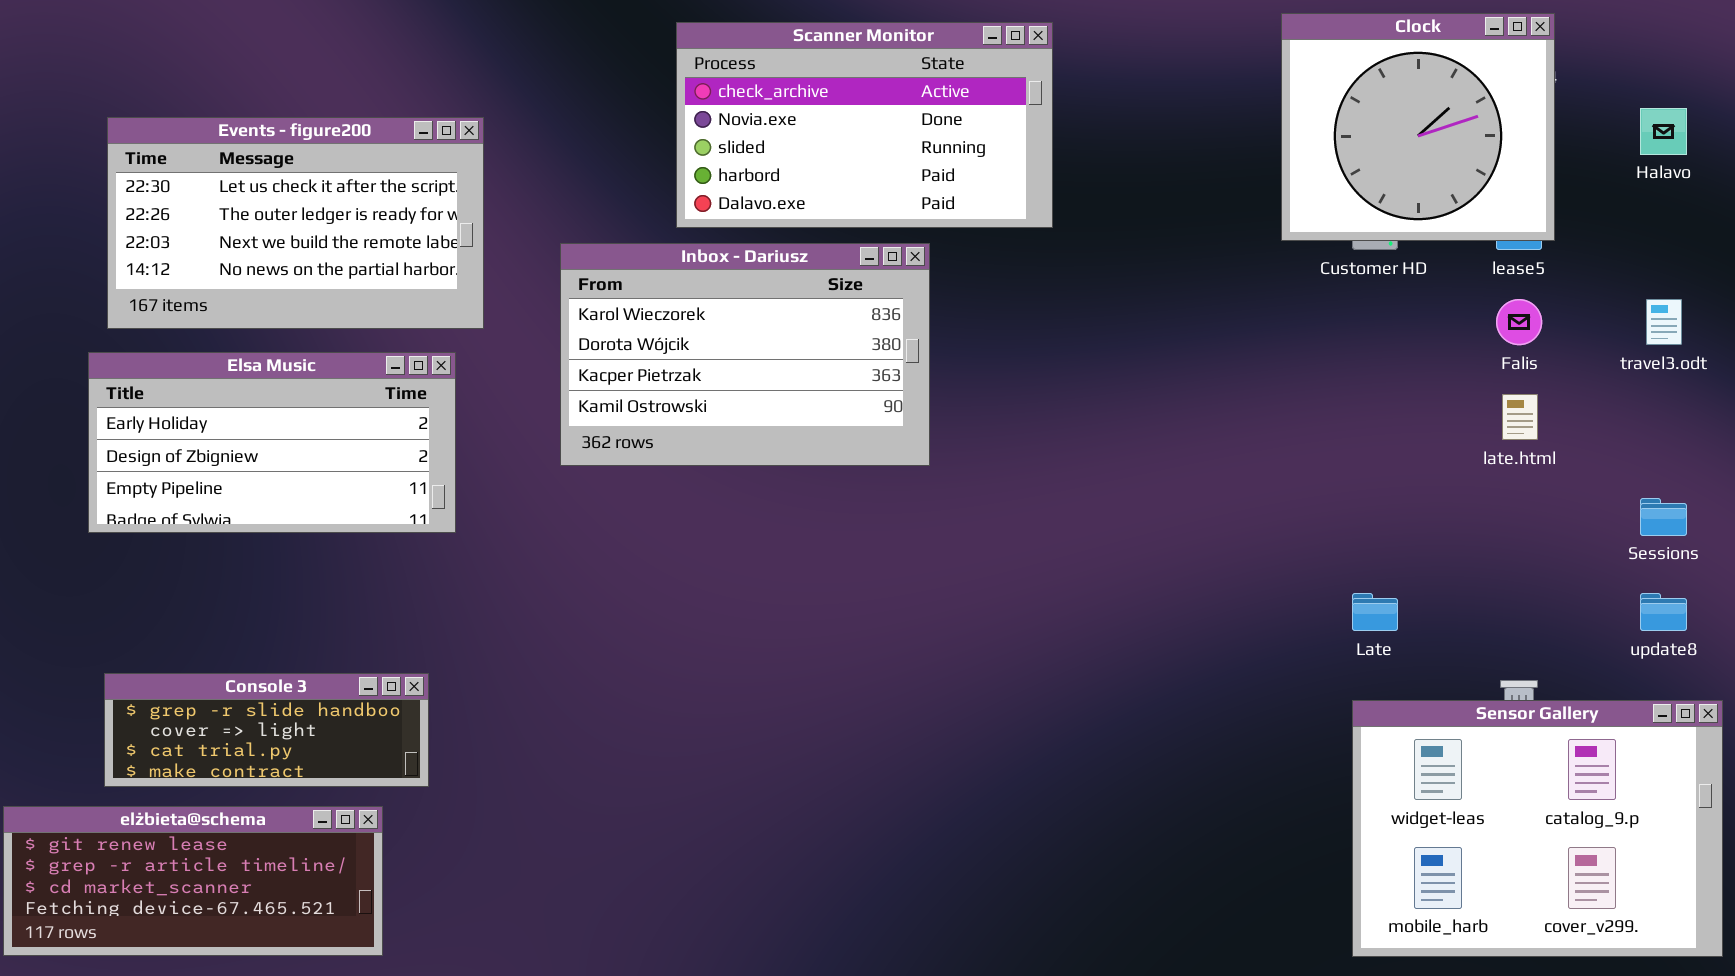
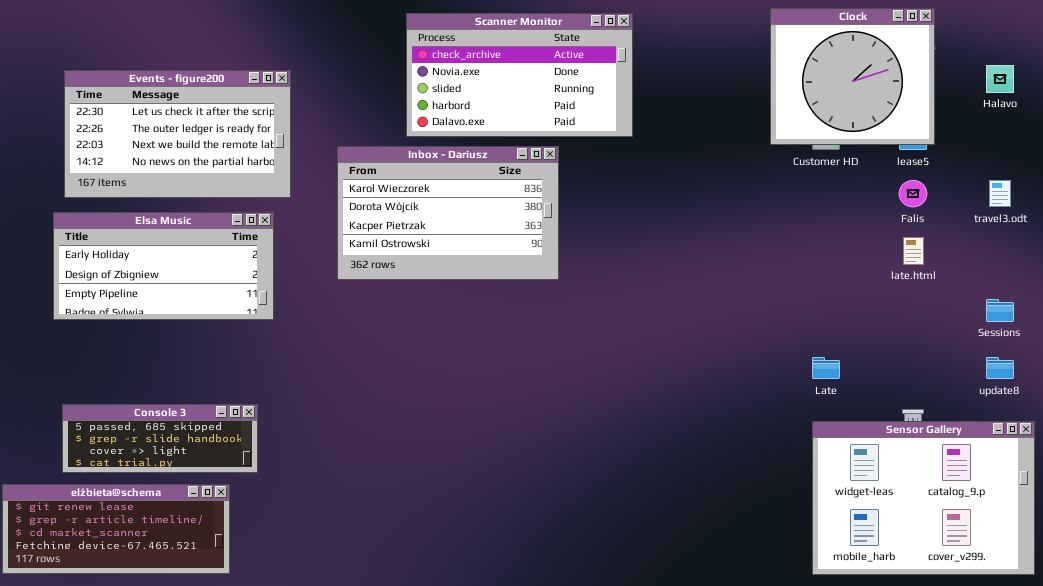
Console 3: [104,673,429,787] -> [62,404,258,473], scrolled up 1 row

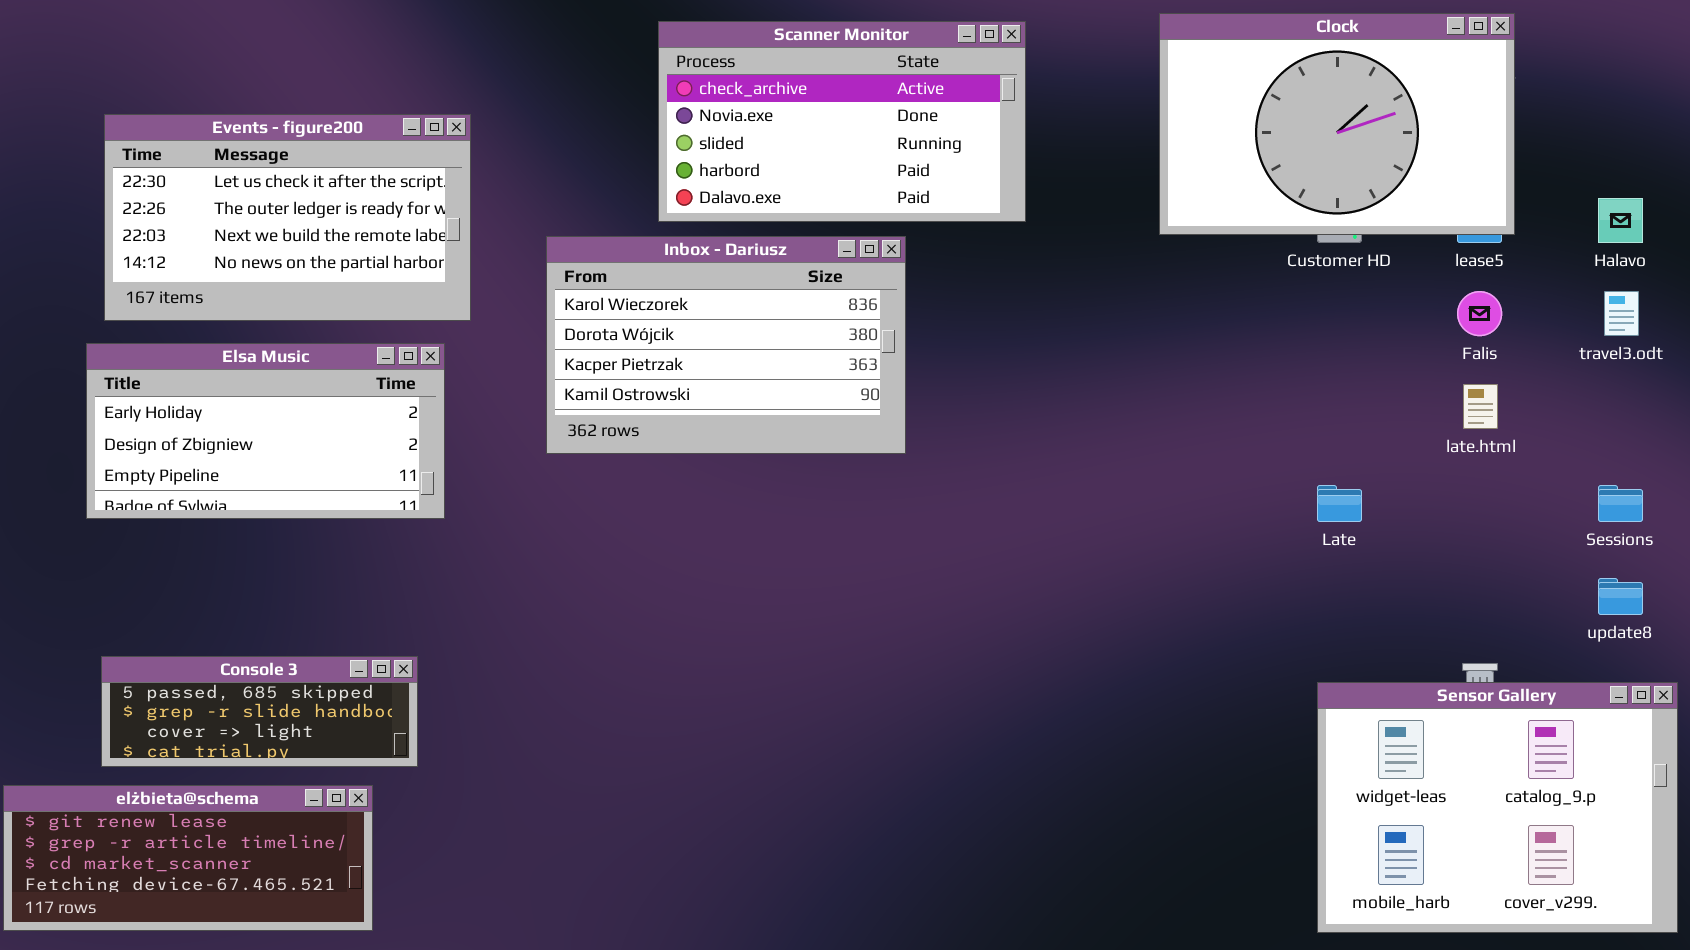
Clock: [770,8,935,145] -> [1159,13,1515,235], resized
Halavo: [986,65,1014,93] -> [1598,198,1643,243], moved
Late: [812,357,840,379] -> [1317,485,1362,522], moved

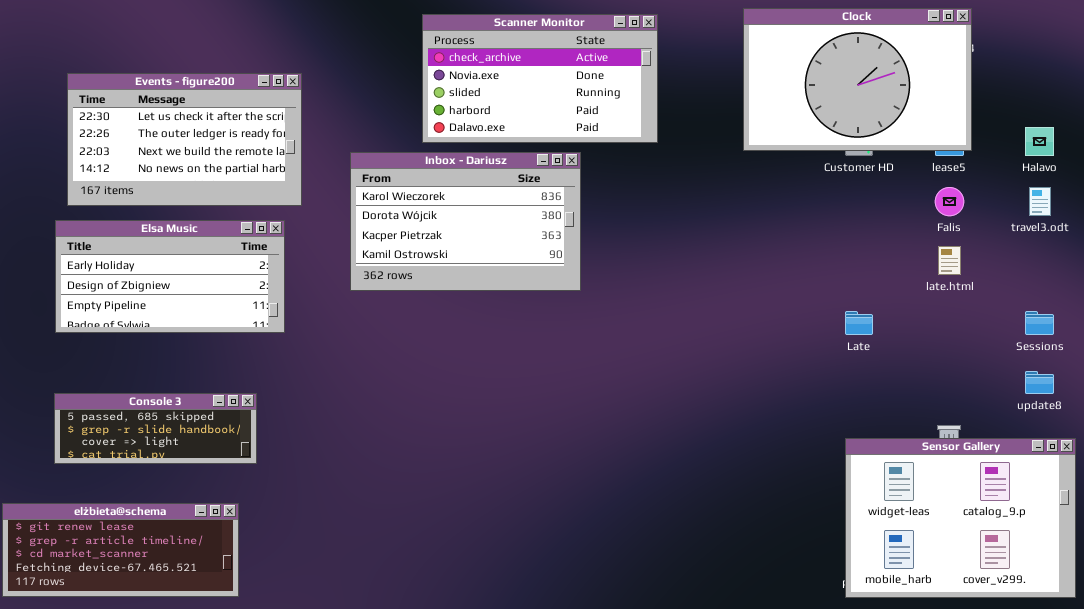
Console 3: [101,656,418,767] -> [54,393,257,464], moved

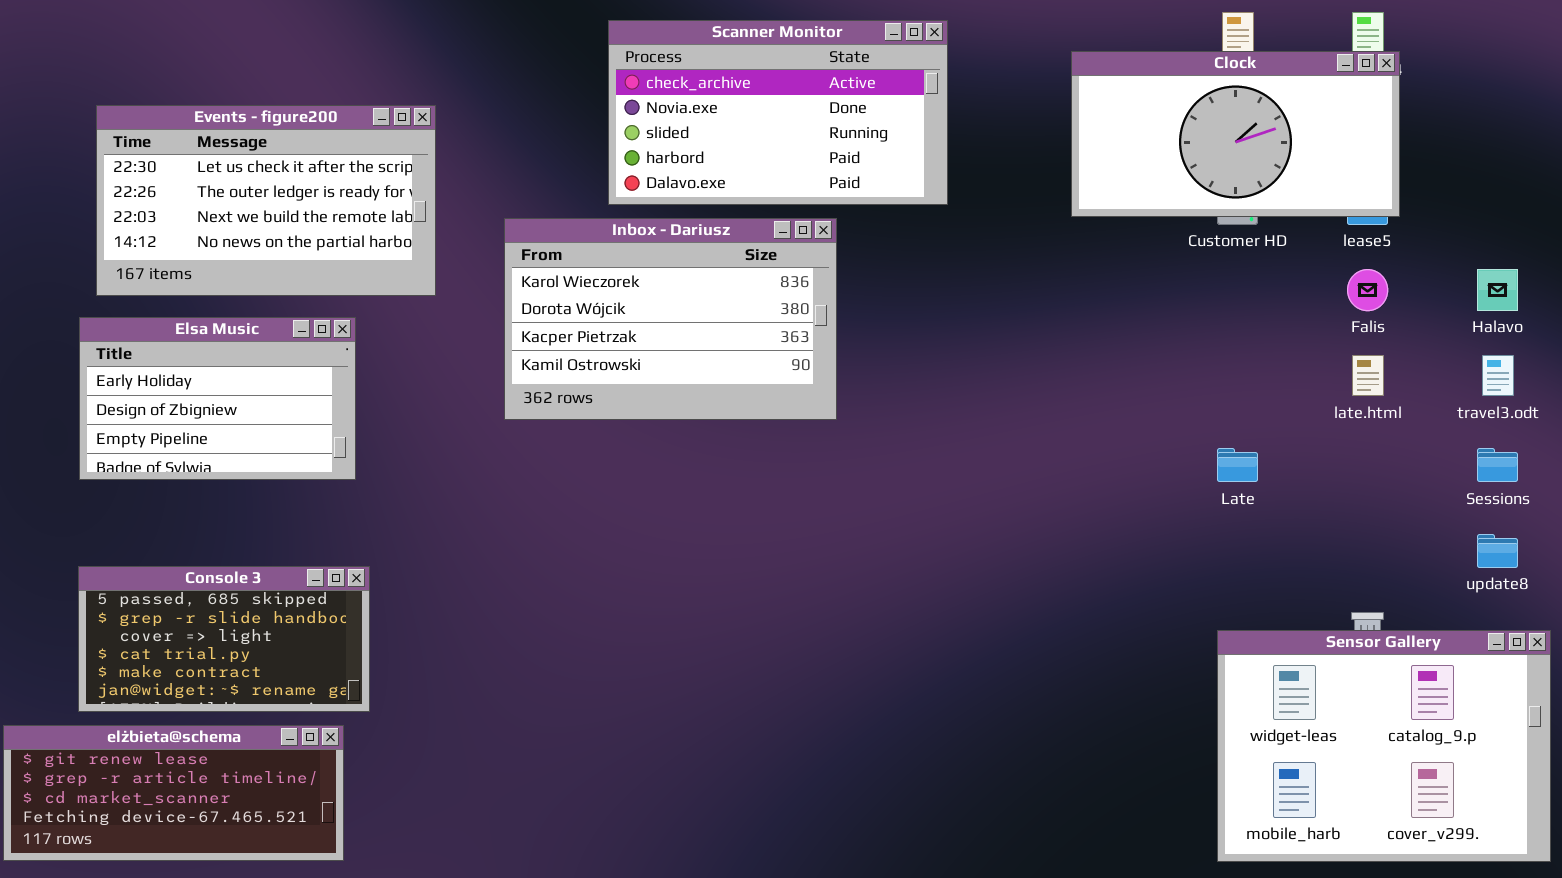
Clock: [743,8,972,151] -> [1071,51,1400,217], resized
Halavo: [1025,127,1054,156] -> [1477,269,1518,311], moved
travel3.odt: [1029,187,1051,216] -> [1482,355,1514,396], moved
Elsa Music: [55,220,285,333] -> [79,317,356,480], resized
Console 3: [54,393,257,464] -> [78,566,370,712], resized

